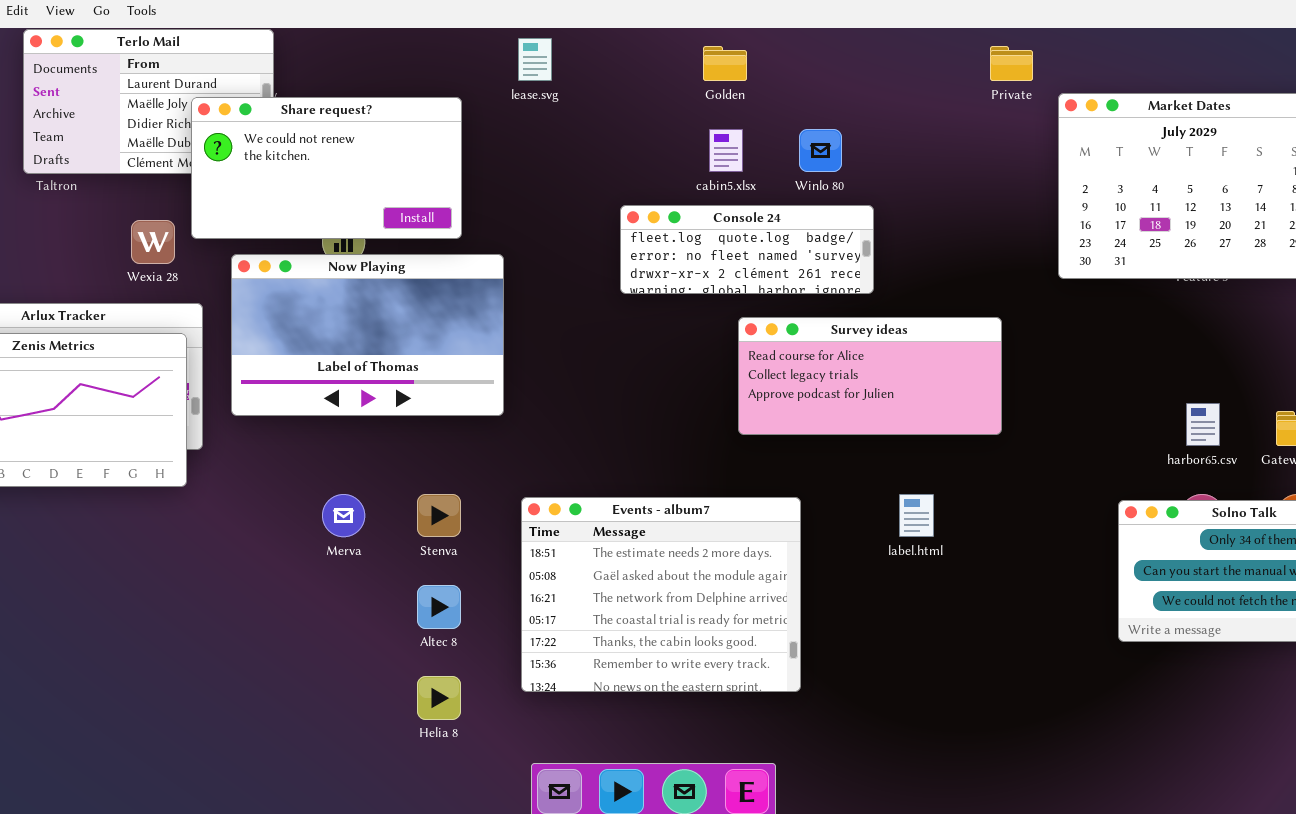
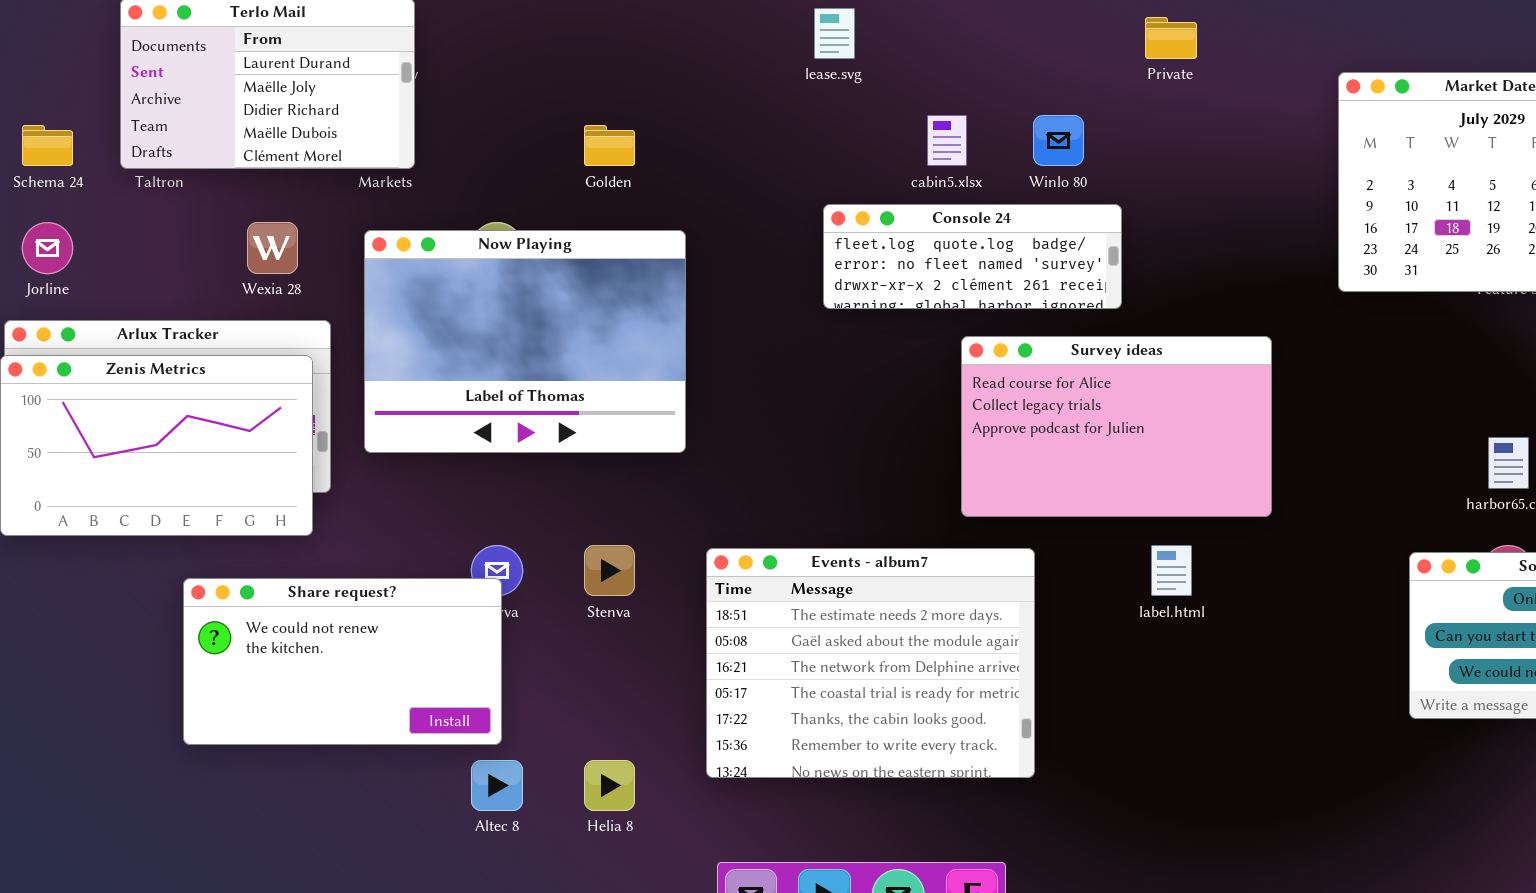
lease.svg: [518,38,552,81] -> [814,8,855,59], moved
Golden: [703,46,747,81] -> [584,125,635,166], moved
Private: [990,46,1033,81] -> [1145,17,1197,59], moved
Share request?: [191,97,462,239] -> [183,578,502,745], moved
Now Playing: [231,254,504,416] -> [364,230,686,453], resized
Survey ideas: [738,317,1002,435] -> [961,336,1272,517], resized
Altec 8: [417,585,461,629] -> [471,760,523,811], moved

